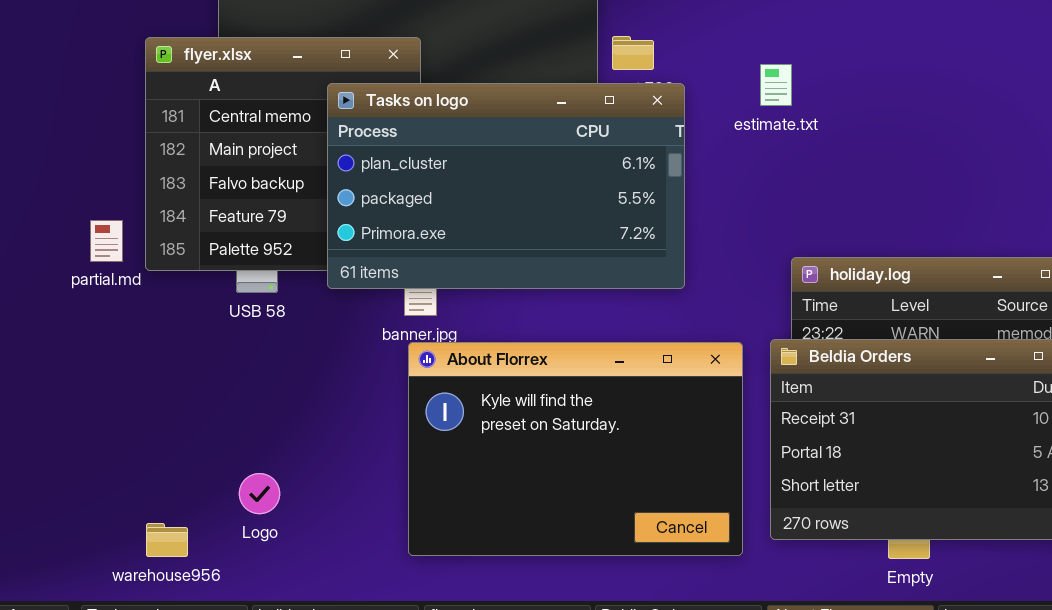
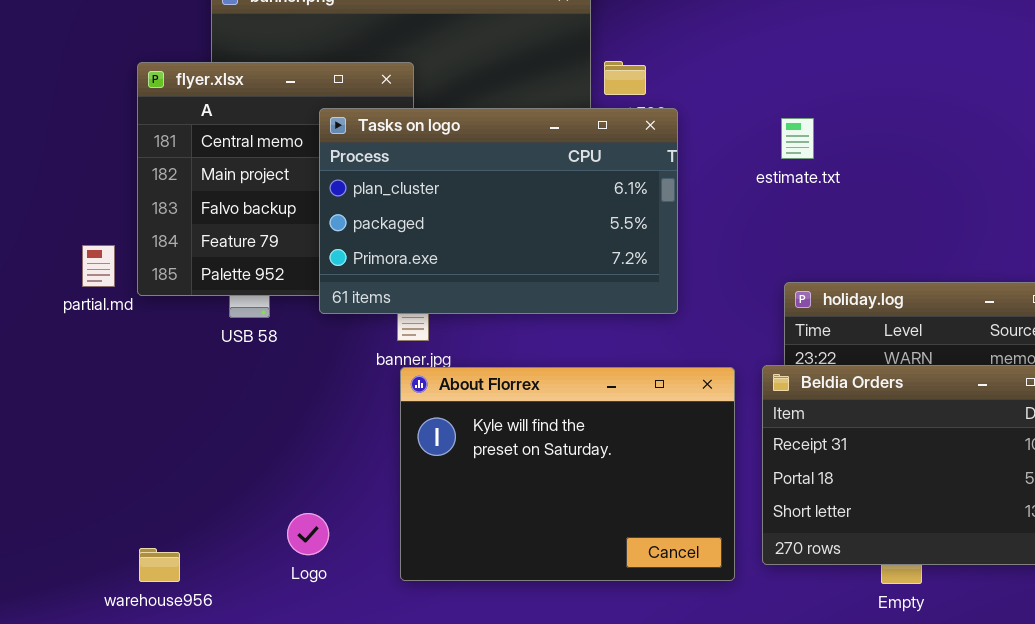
estimate.txt: [760,64,792,106] -> [781,118,814,159], moved
Logo: [239,473,280,514] -> [287,513,329,555], moved

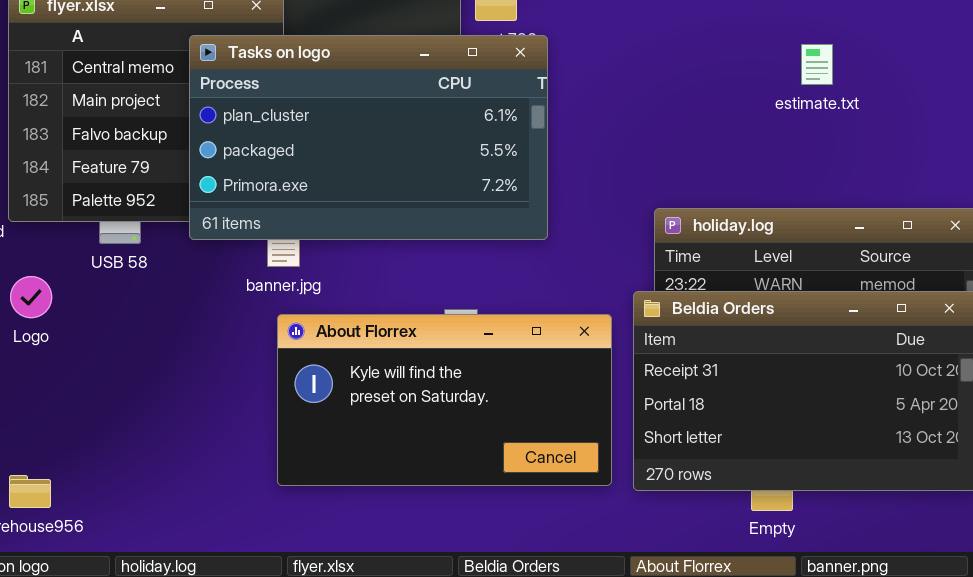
estimate.txt: [781,118,814,159] -> [801,44,833,85], moved
About Florrex: [400,367,735,581] -> [277,314,612,486], moved, resized
Logo: [287,513,329,555] -> [10,276,52,318], moved

